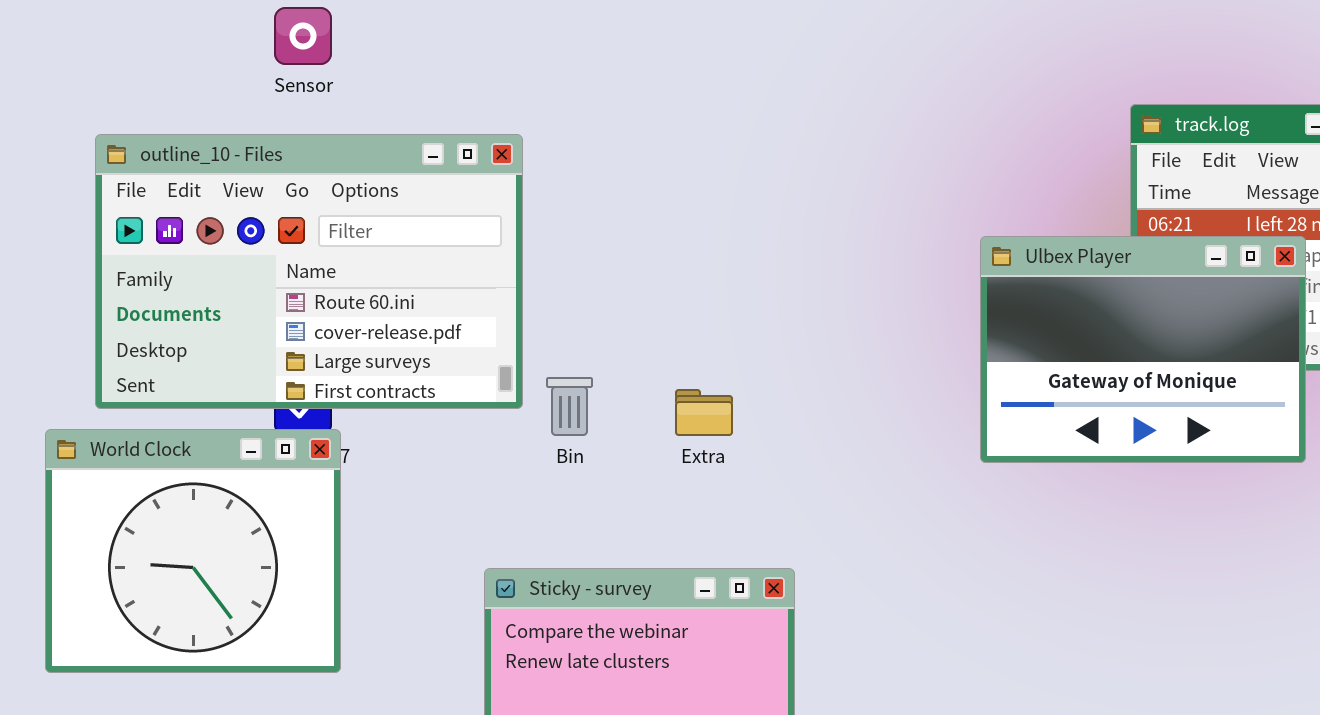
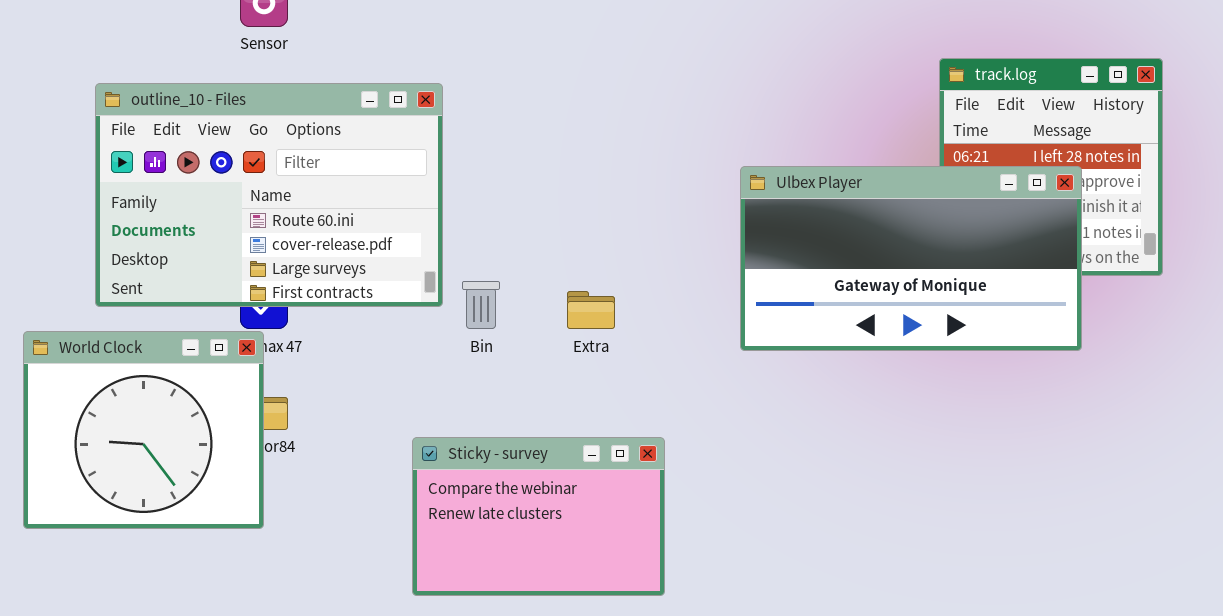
Ulbex Player: [980,236,1306,463] -> [740,166,1082,351], resized
World Clock: [45,429,341,673] -> [23,331,264,529], moved

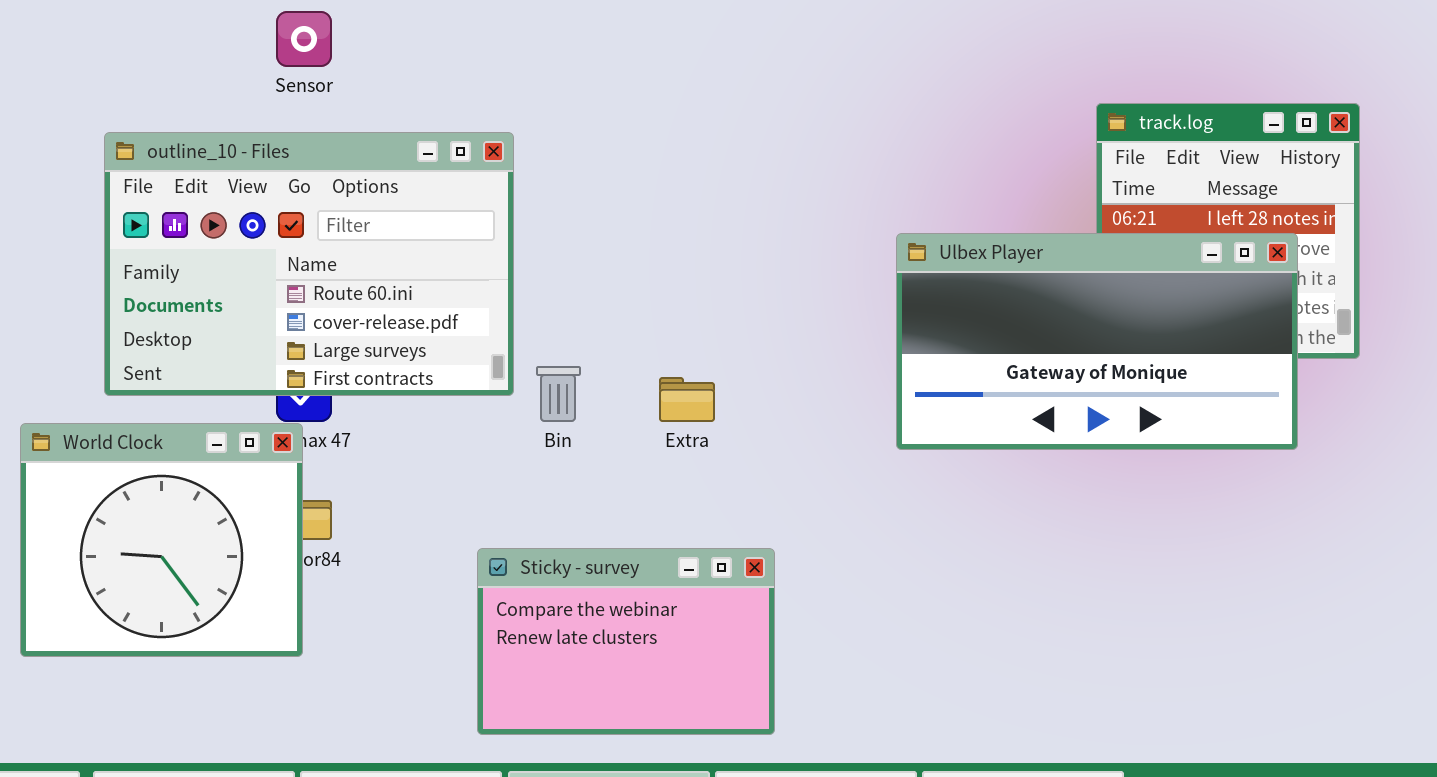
Ulbex Player: [740,166,1082,351] -> [896,233,1298,450], moved

